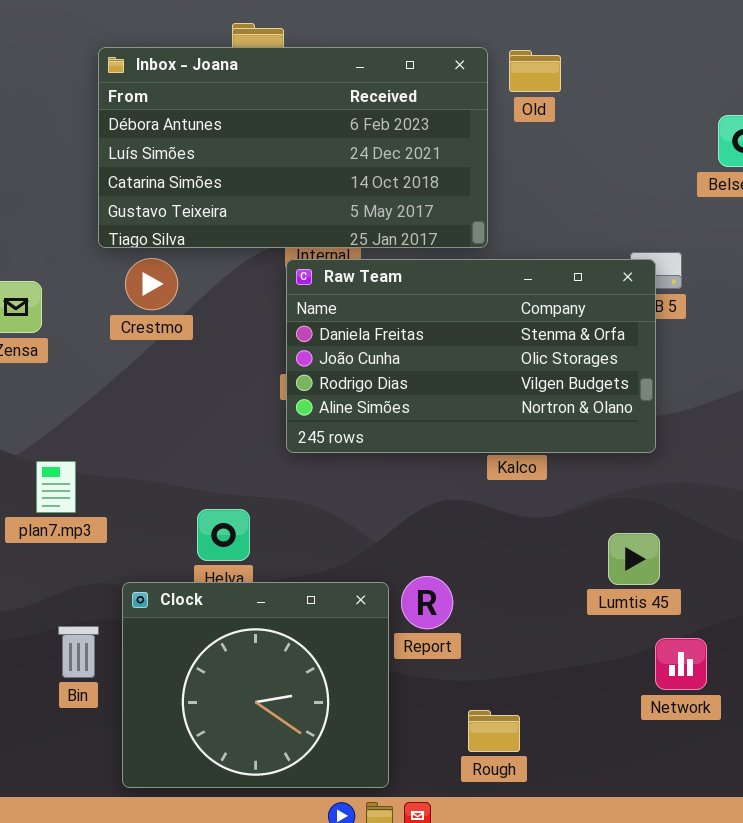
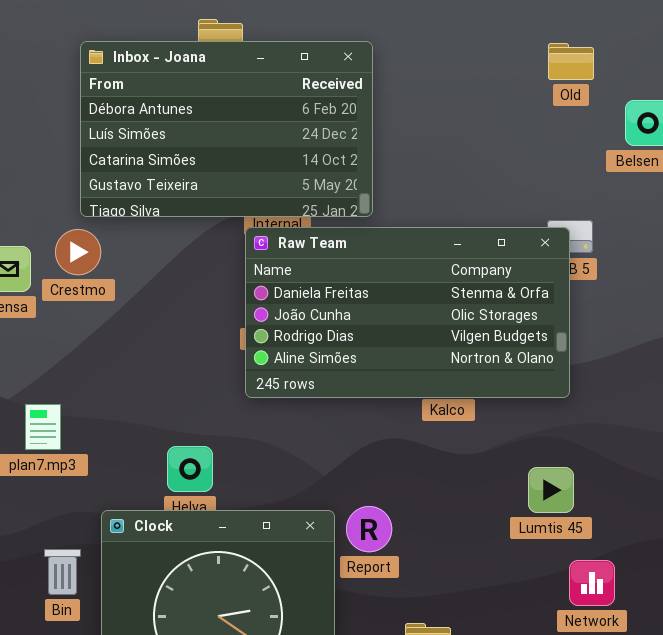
Inbox - Joana: [98,47,488,248] -> [80,41,373,217], resized
Old: [509,50,561,92] -> [548,43,594,80], moved
Crestmo: [125,258,178,310] -> [55,229,101,275], moved

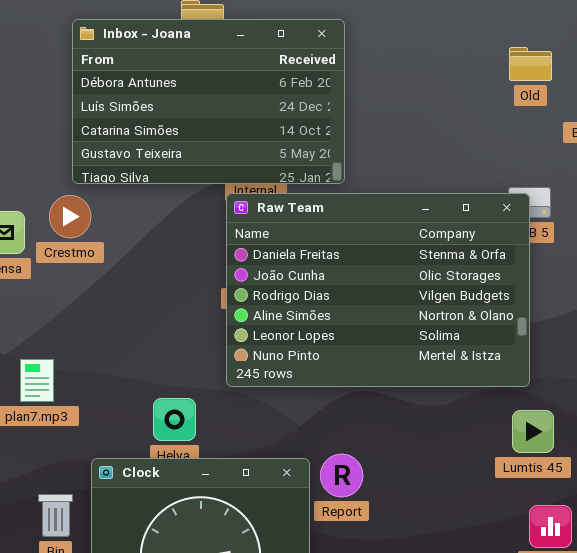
Old: [548,43,594,80] -> [509,47,552,81], moved
Raw Team: [245,227,570,398] -> [226,193,530,387], resized
Lumtis 45: [528,467,574,513] -> [512,410,554,453], moved

